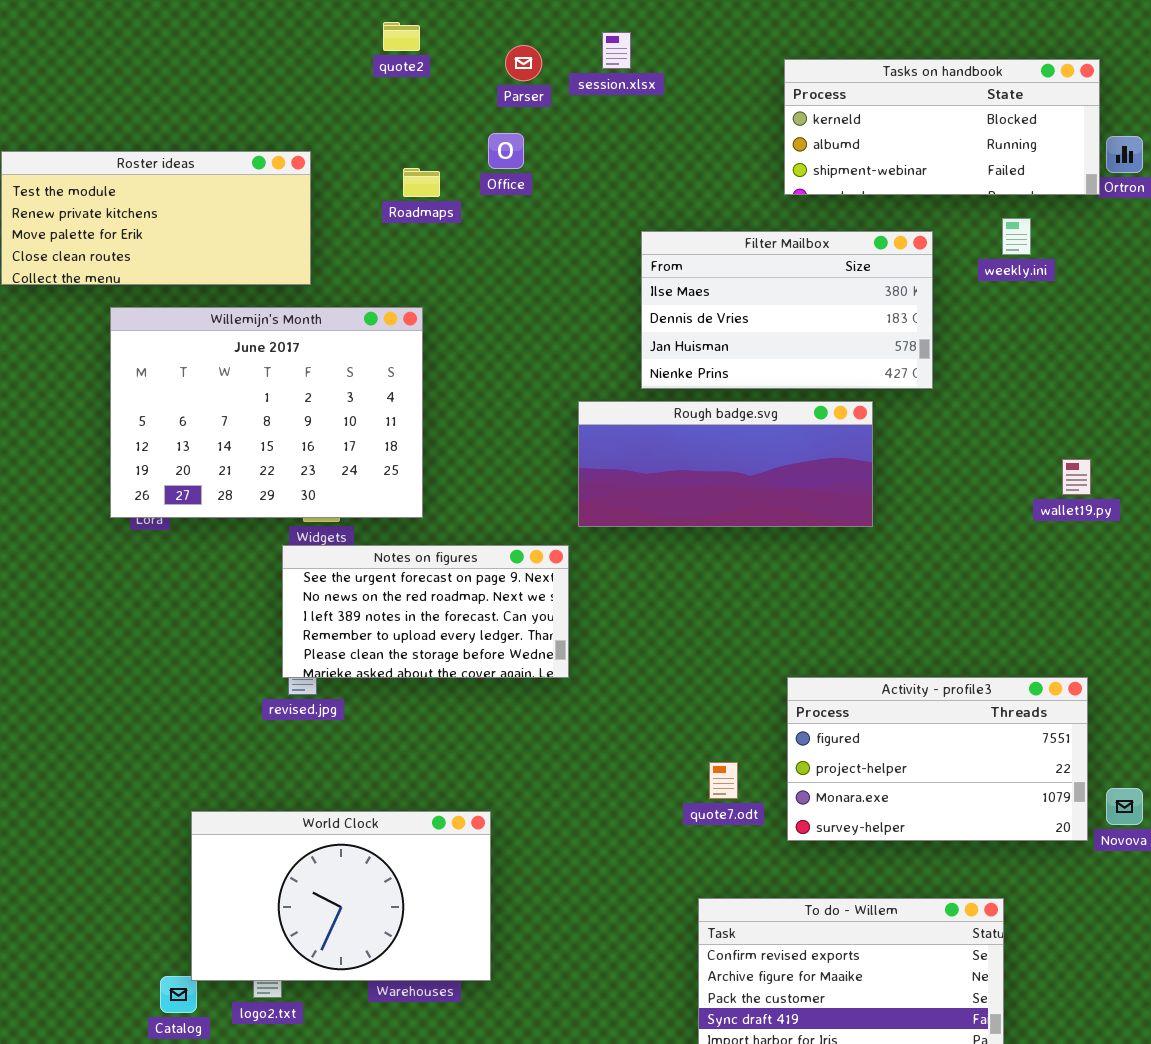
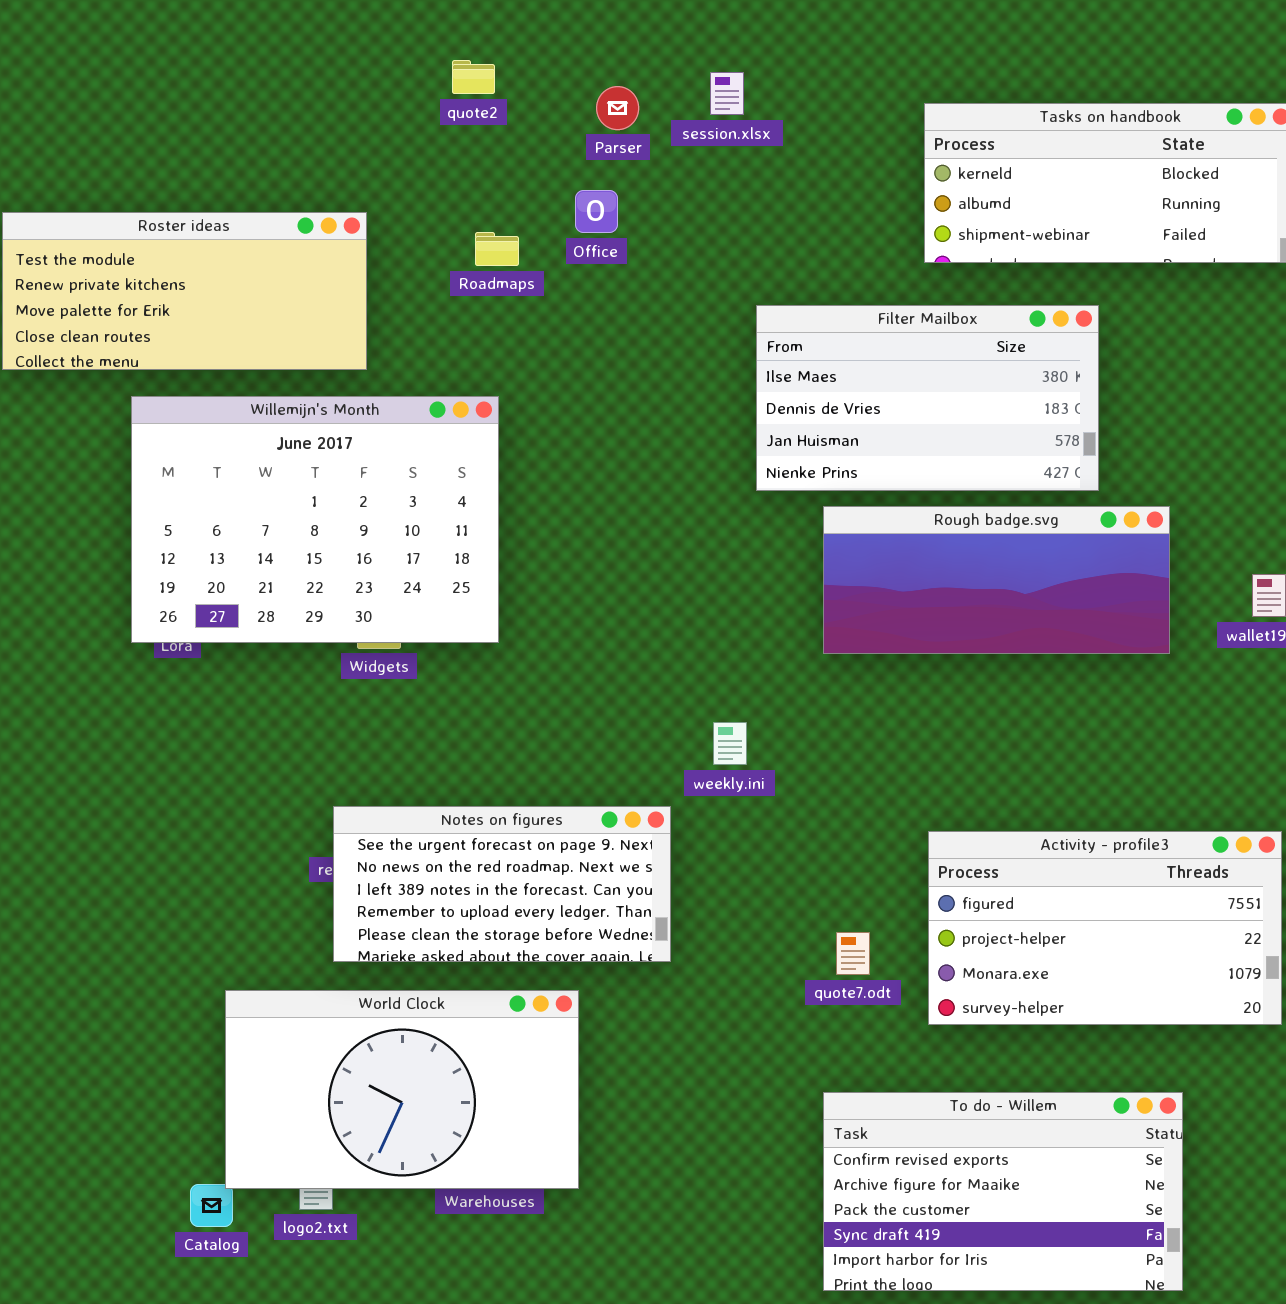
weekly.ini: [1002,218,1031,255] -> [713,722,747,765], moved
Rough badge.svg: [578,401,873,527] -> [823,506,1170,654], moved
Notes on figures: [282,545,569,678] -> [333,806,671,962], moved

